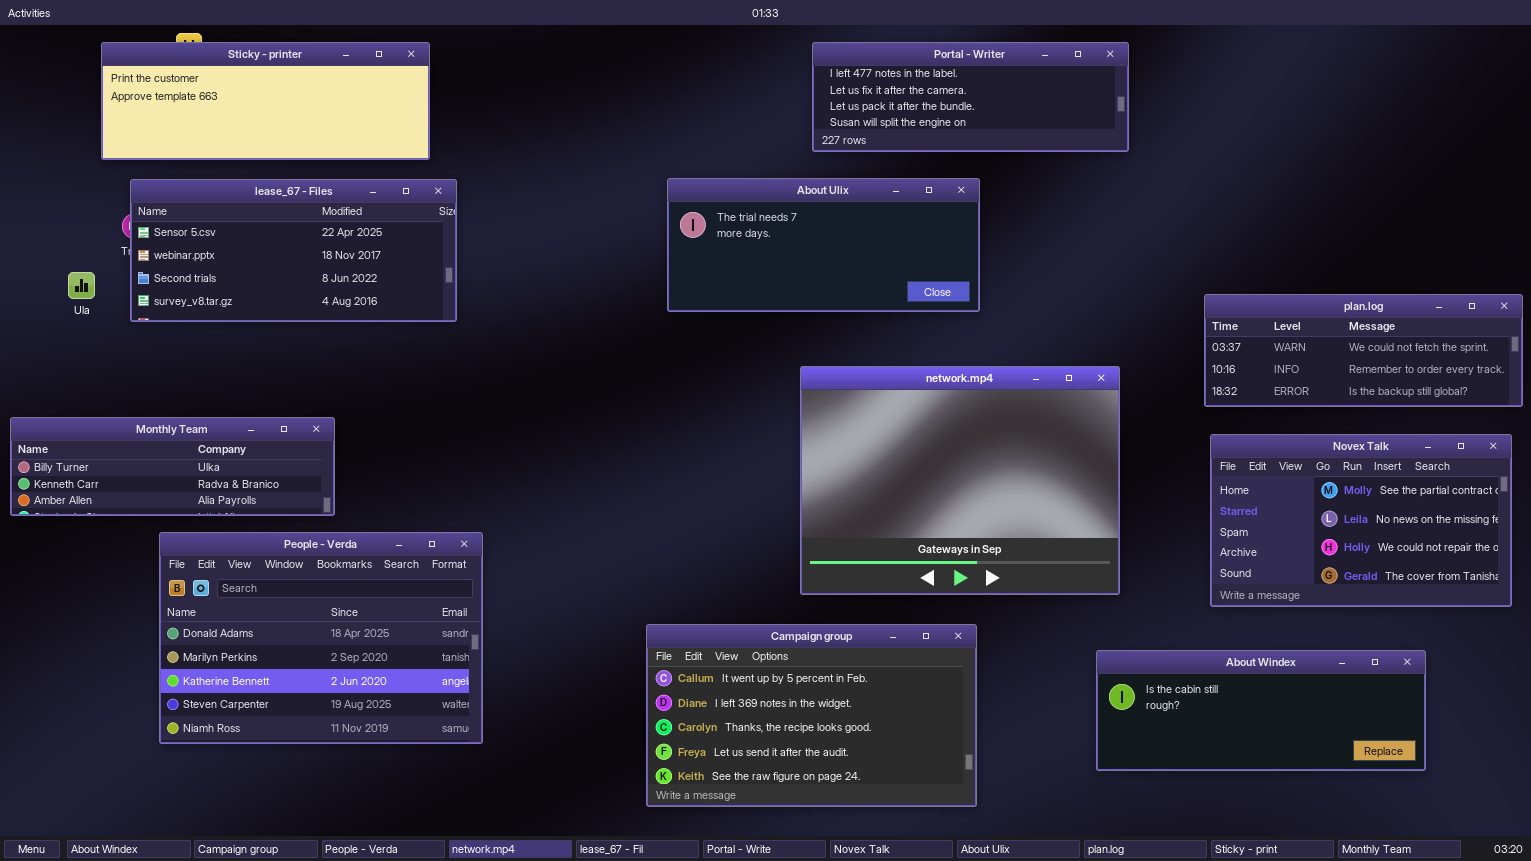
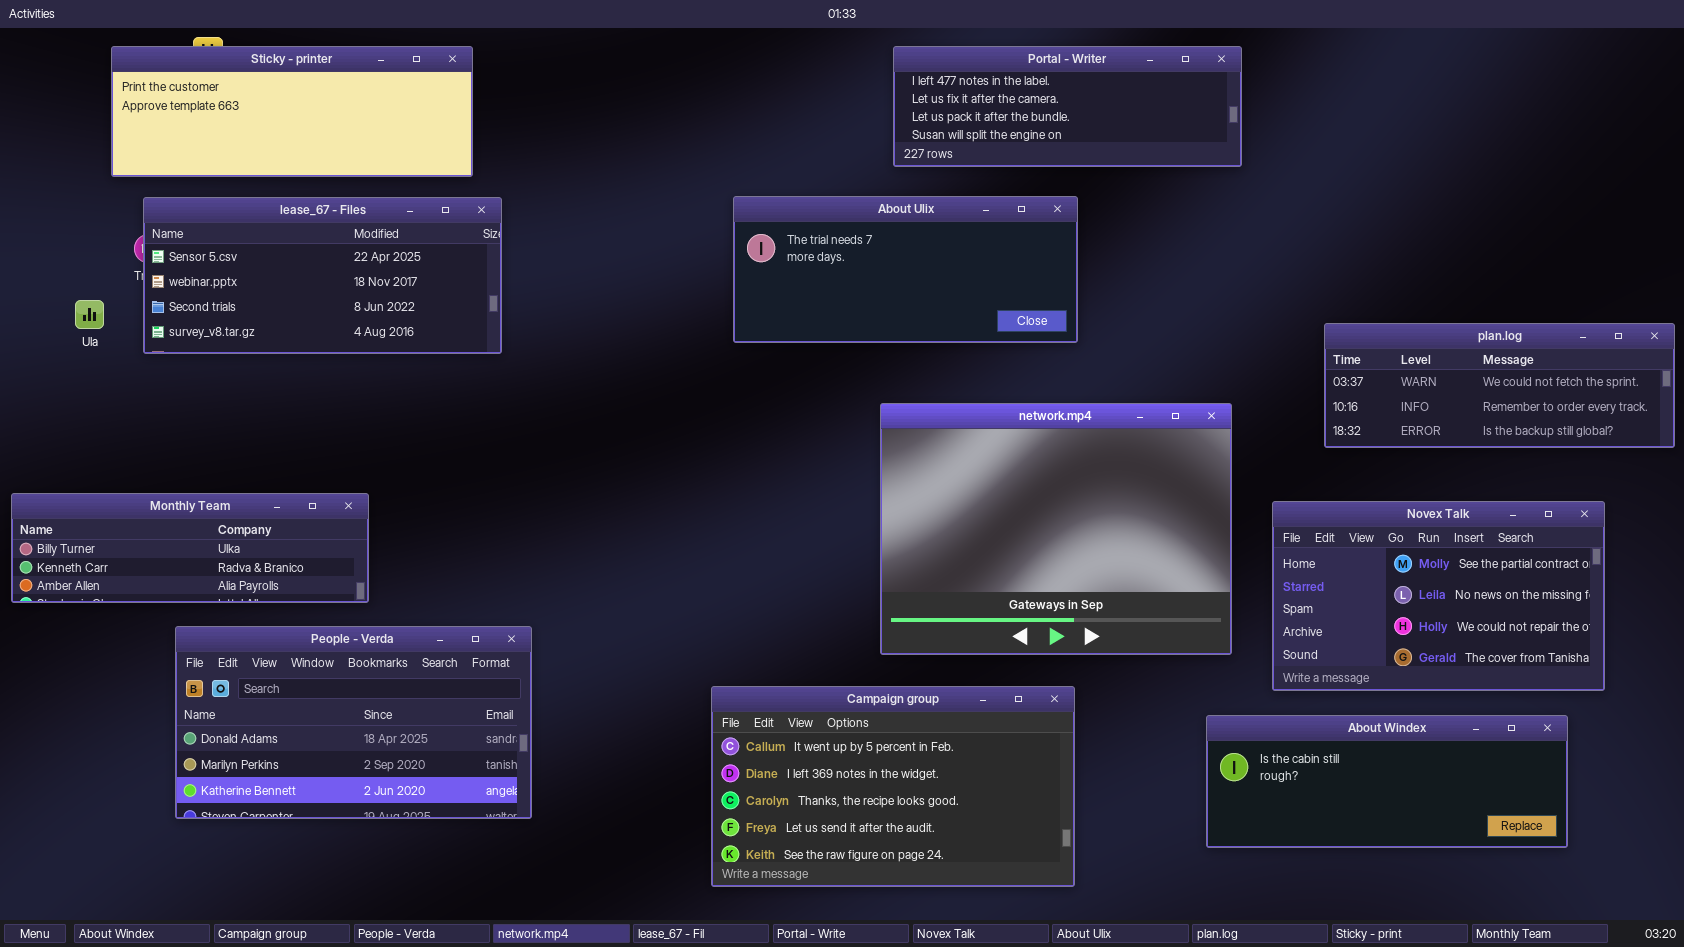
Monthly Team: [10,417,335,516] -> [11,493,369,603], moved
Novex Talk: [1210,434,1512,607] -> [1272,501,1605,691], moved
People - Verda: [159,532,483,744] -> [175,626,532,819], resized

